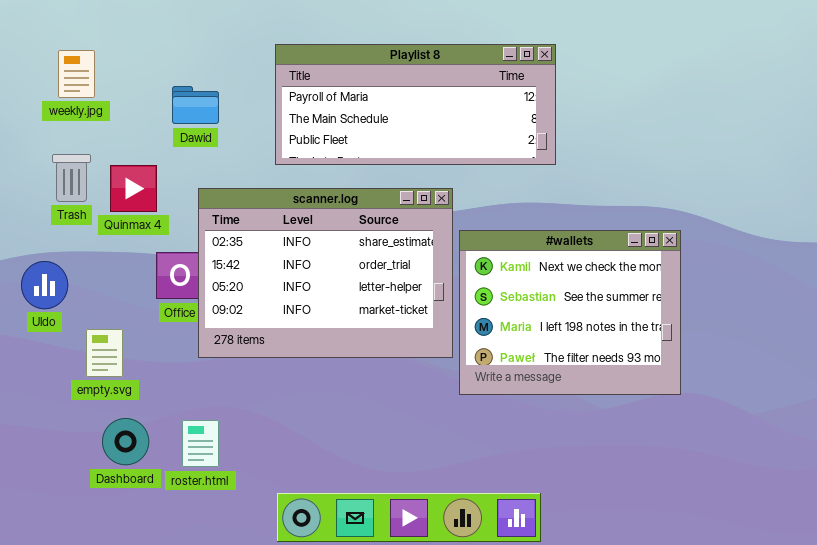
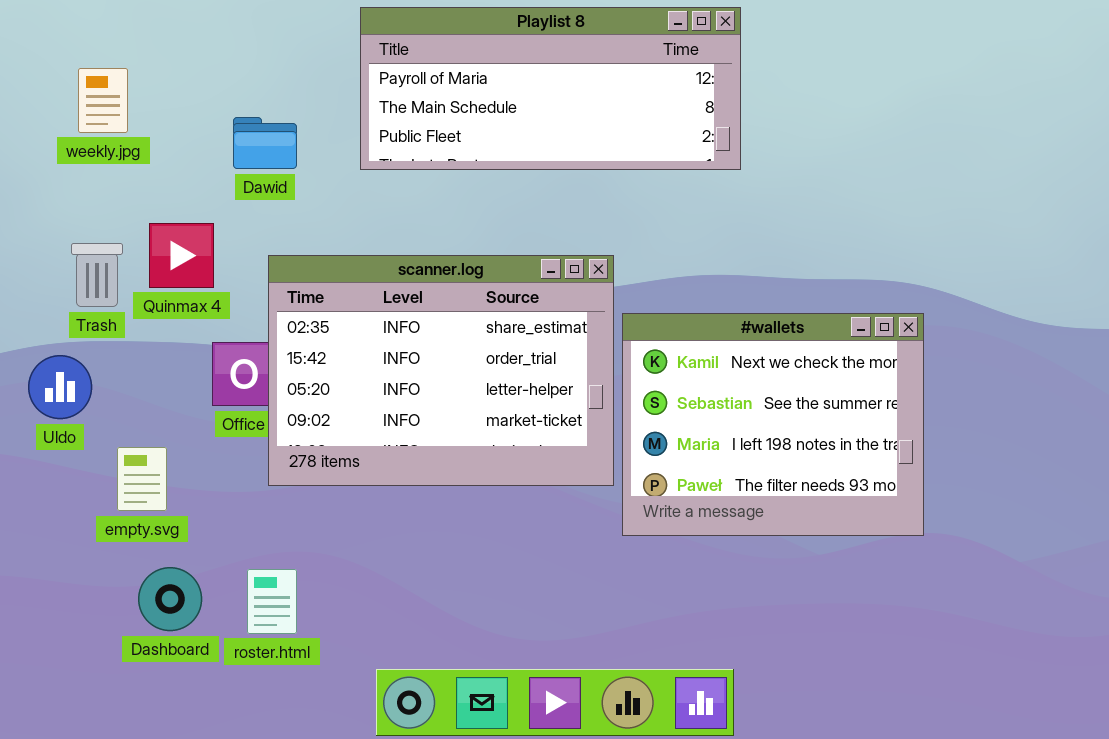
Playlist 8: [275,44,556,165] -> [360,7,741,170], moved
Trash: [52,154,91,202] -> [71,243,123,307], moved

